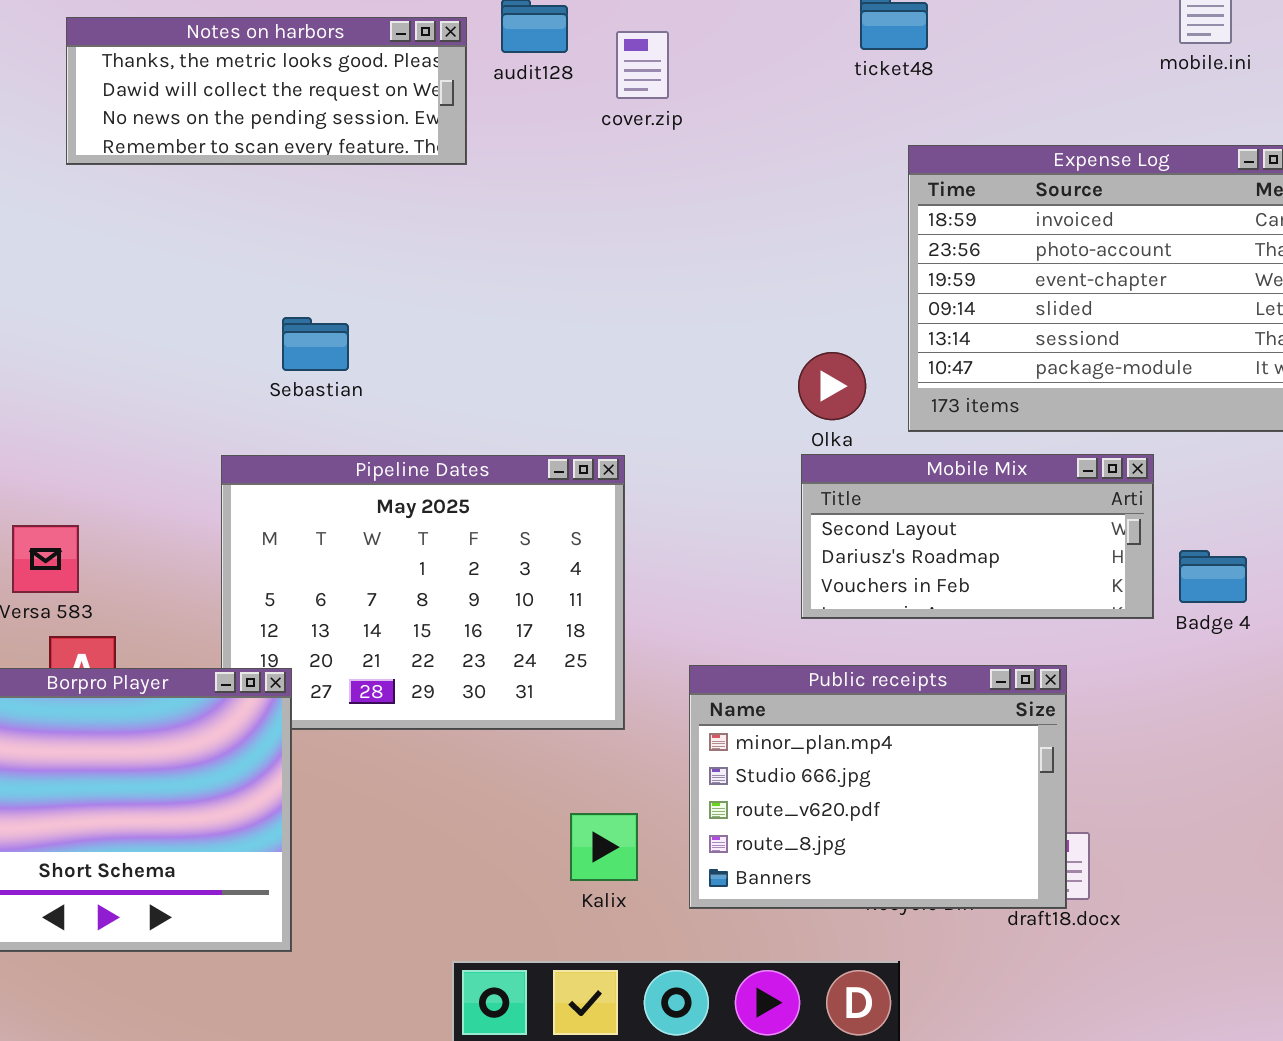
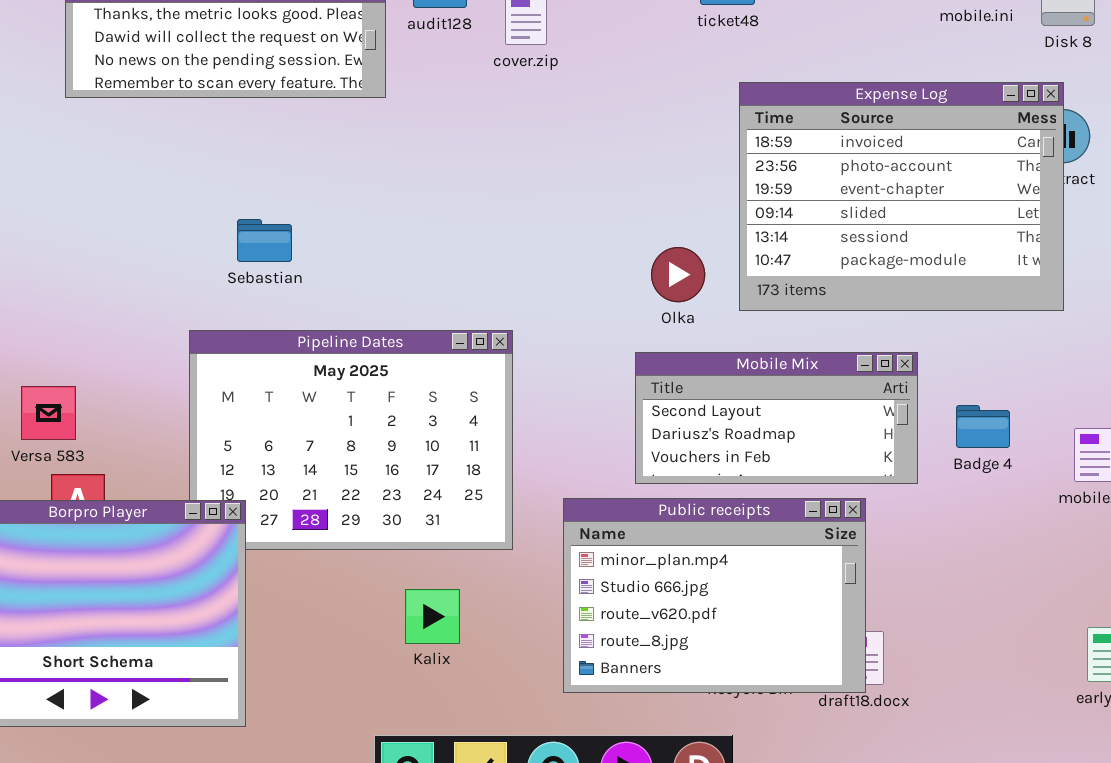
Mobile Mix: [801,454,1154,619] -> [635,352,918,484], moved
Kalix: [570,813,638,881] -> [405,589,460,644], moved

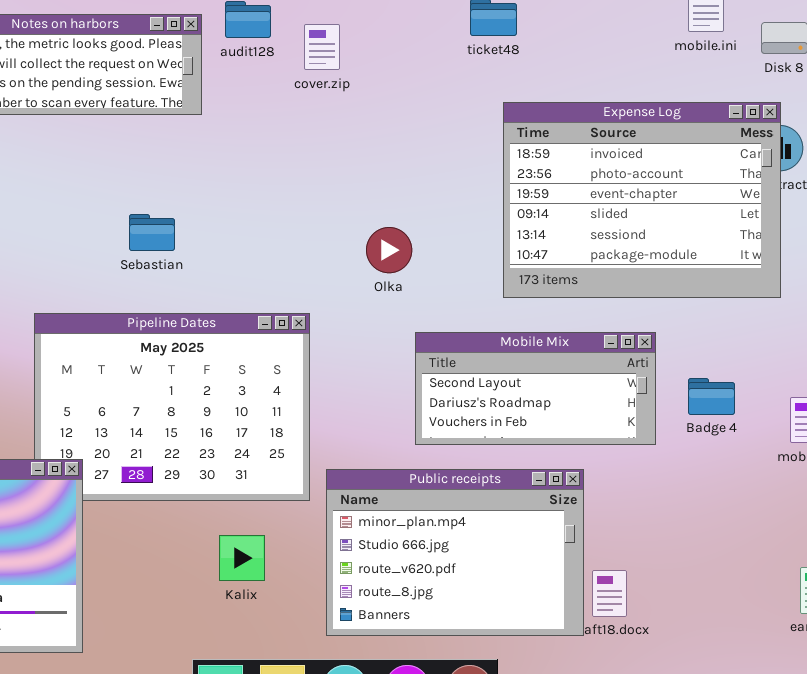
Sebastian: [237,219,292,262] -> [129,214,175,251], moved
Olka: [651,247,705,302] -> [366,227,412,273], moved
Public receipts: [563,498,866,693] -> [326,469,584,636], moved

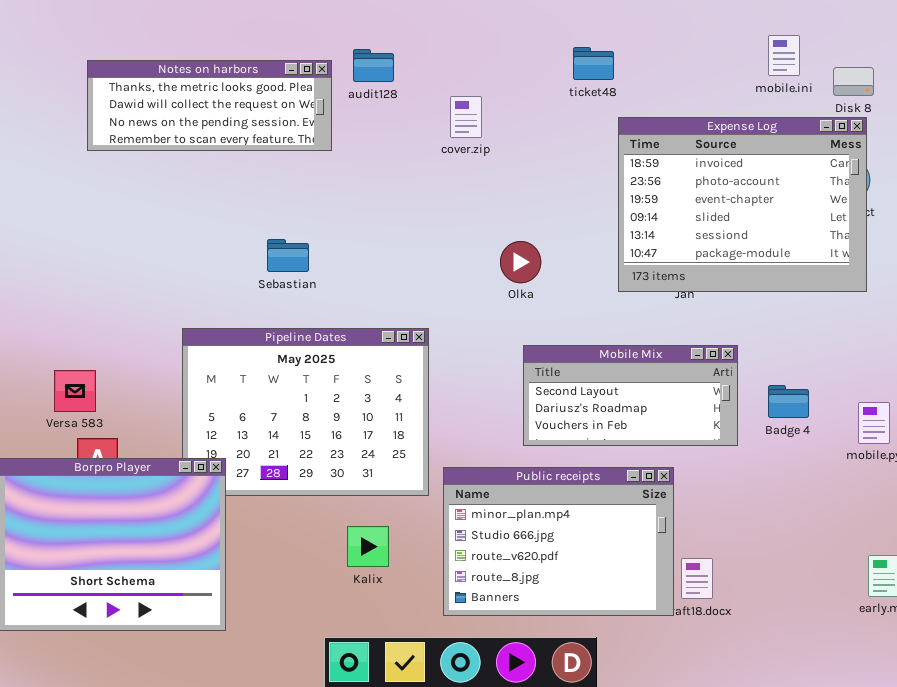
cover.zip: [304,24,340,70] -> [450,96,482,138], moved
Expense Log: [503,102,781,298] -> [618,117,867,292], moved
Olka: [366,227,412,273] -> [500,241,541,283], moved

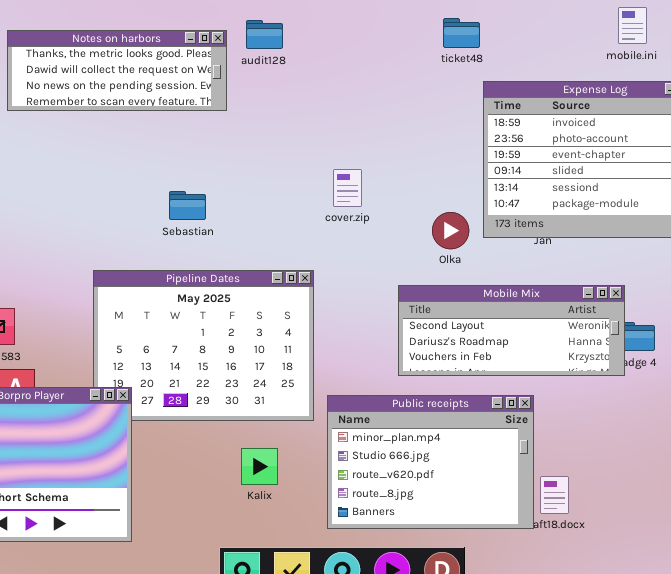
cover.zip: [450,96,482,138] -> [333,169,362,207], moved
Olka: [500,241,541,283] -> [432,212,469,249], moved
Mobile Mix: [523,345,738,446] -> [398,285,625,376], resized

